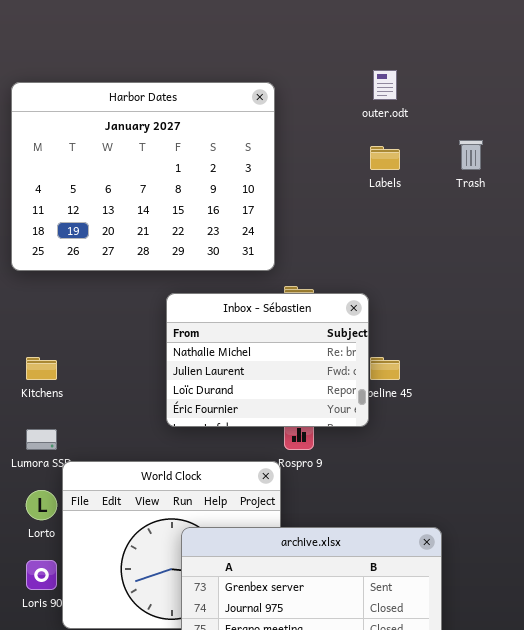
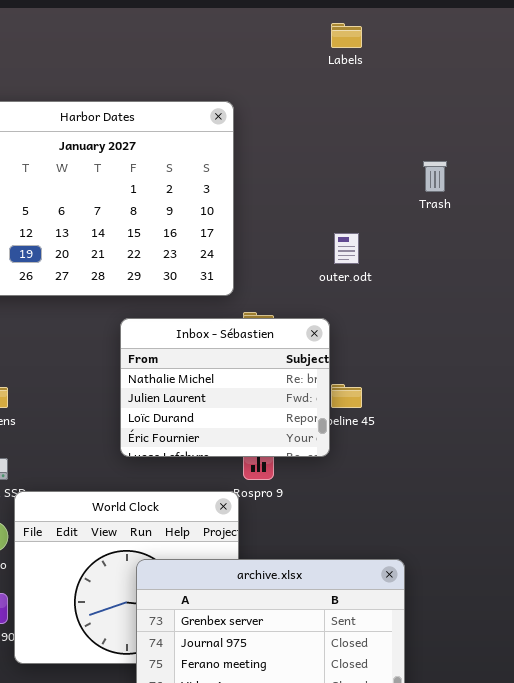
outer.odt: [373,70,397,100] -> [334,233,359,264], moved
Labels: [370,146,400,170] -> [331,23,362,48], moved

